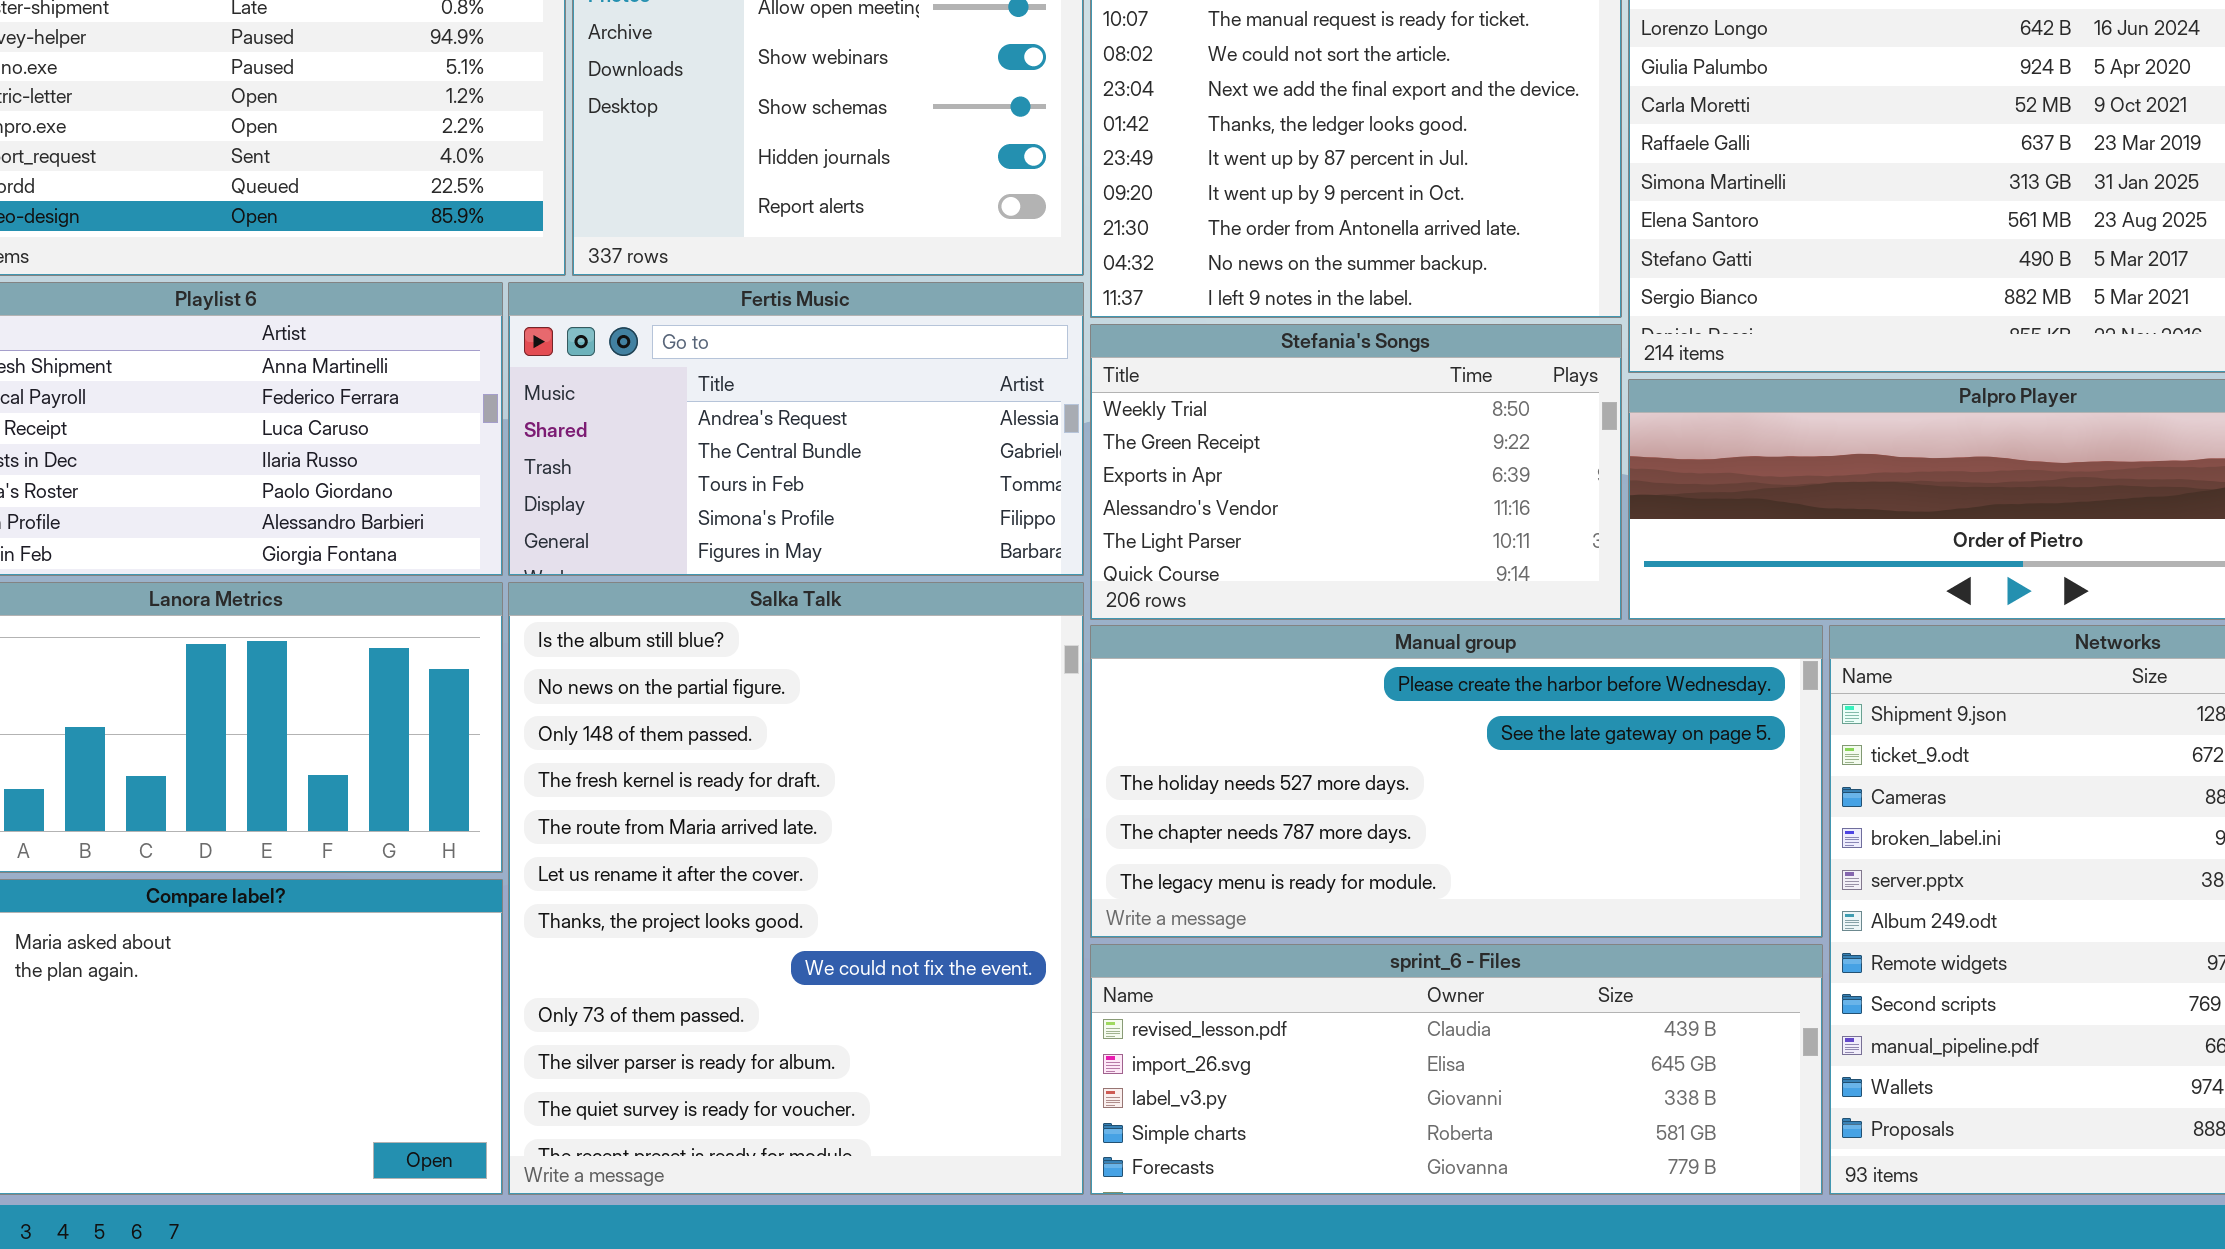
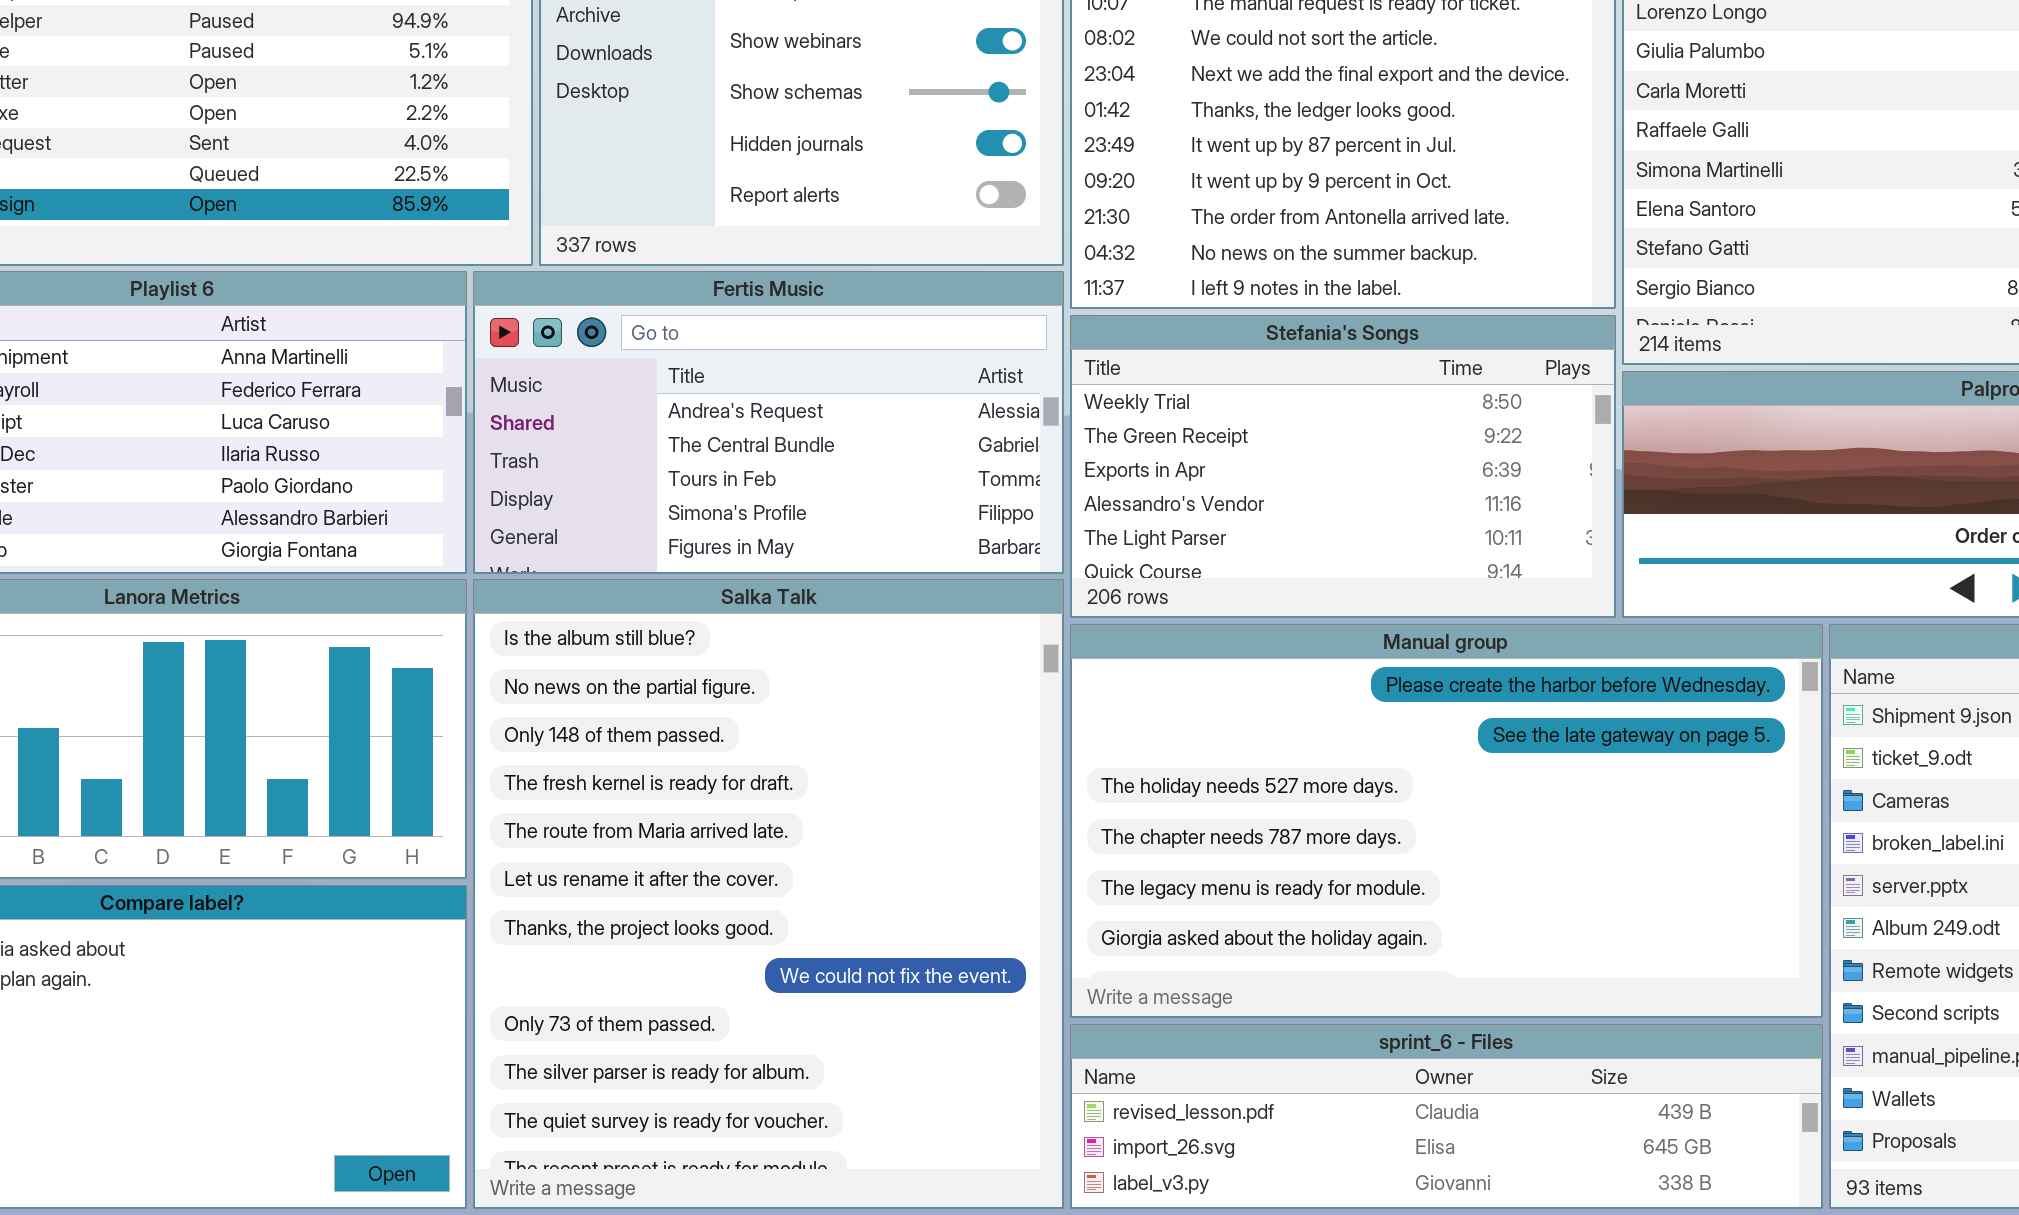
Manual group: [1090,625,1823,938] -> [1070,624,1823,1018], resized
sprint_6 - Files: [1090,944,1823,1195] -> [1070,1024,1823,1209], resized

